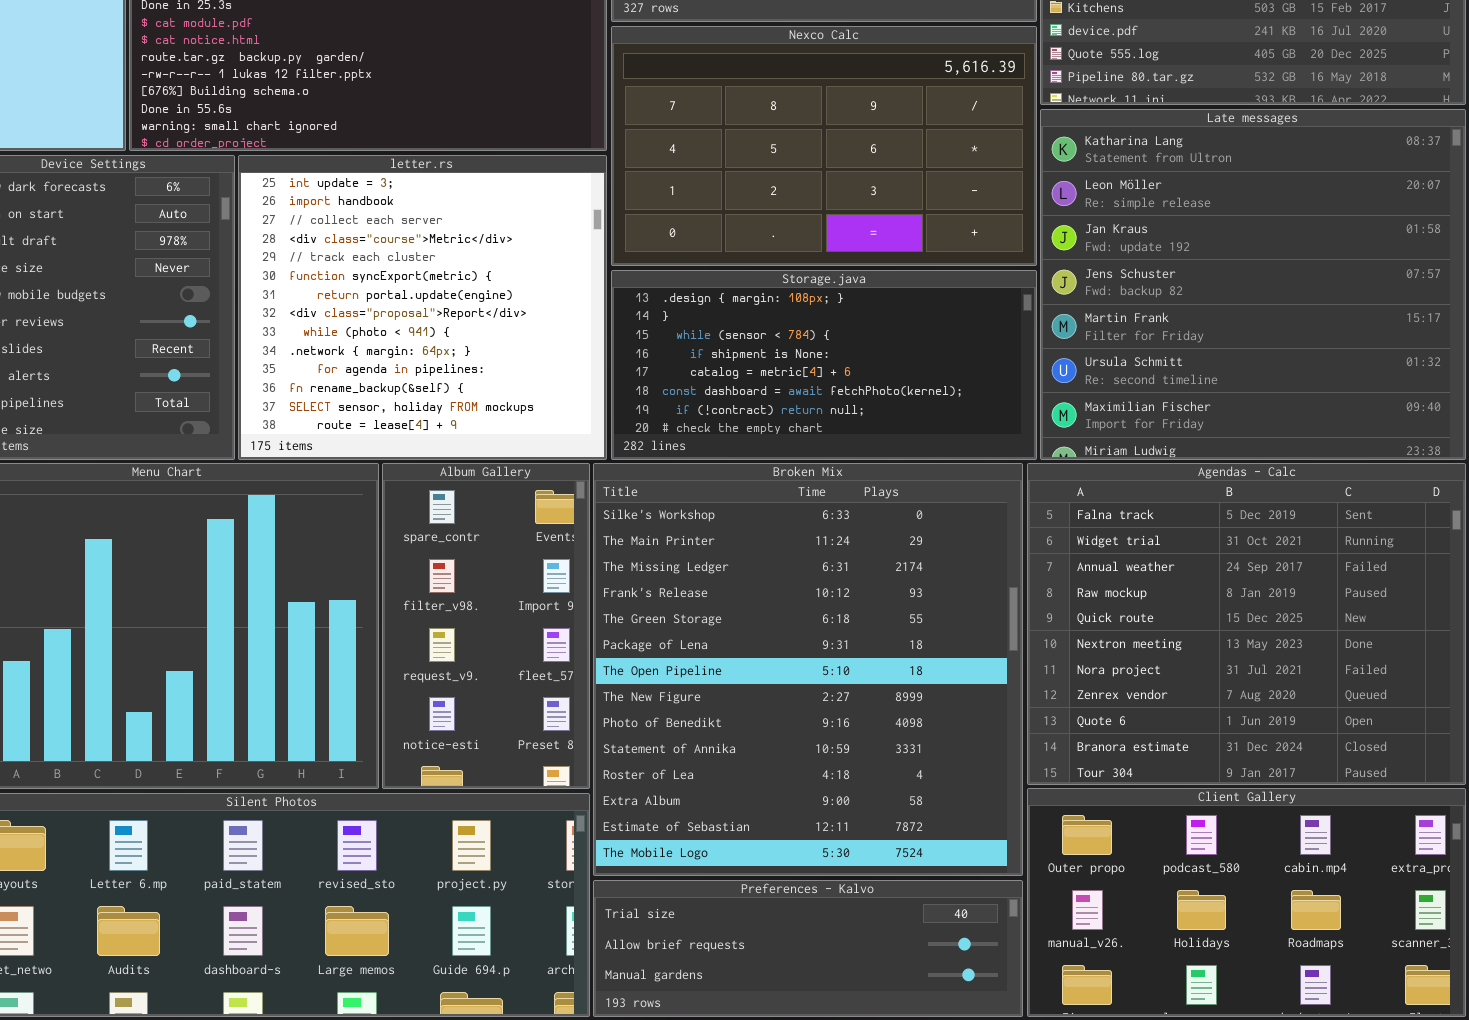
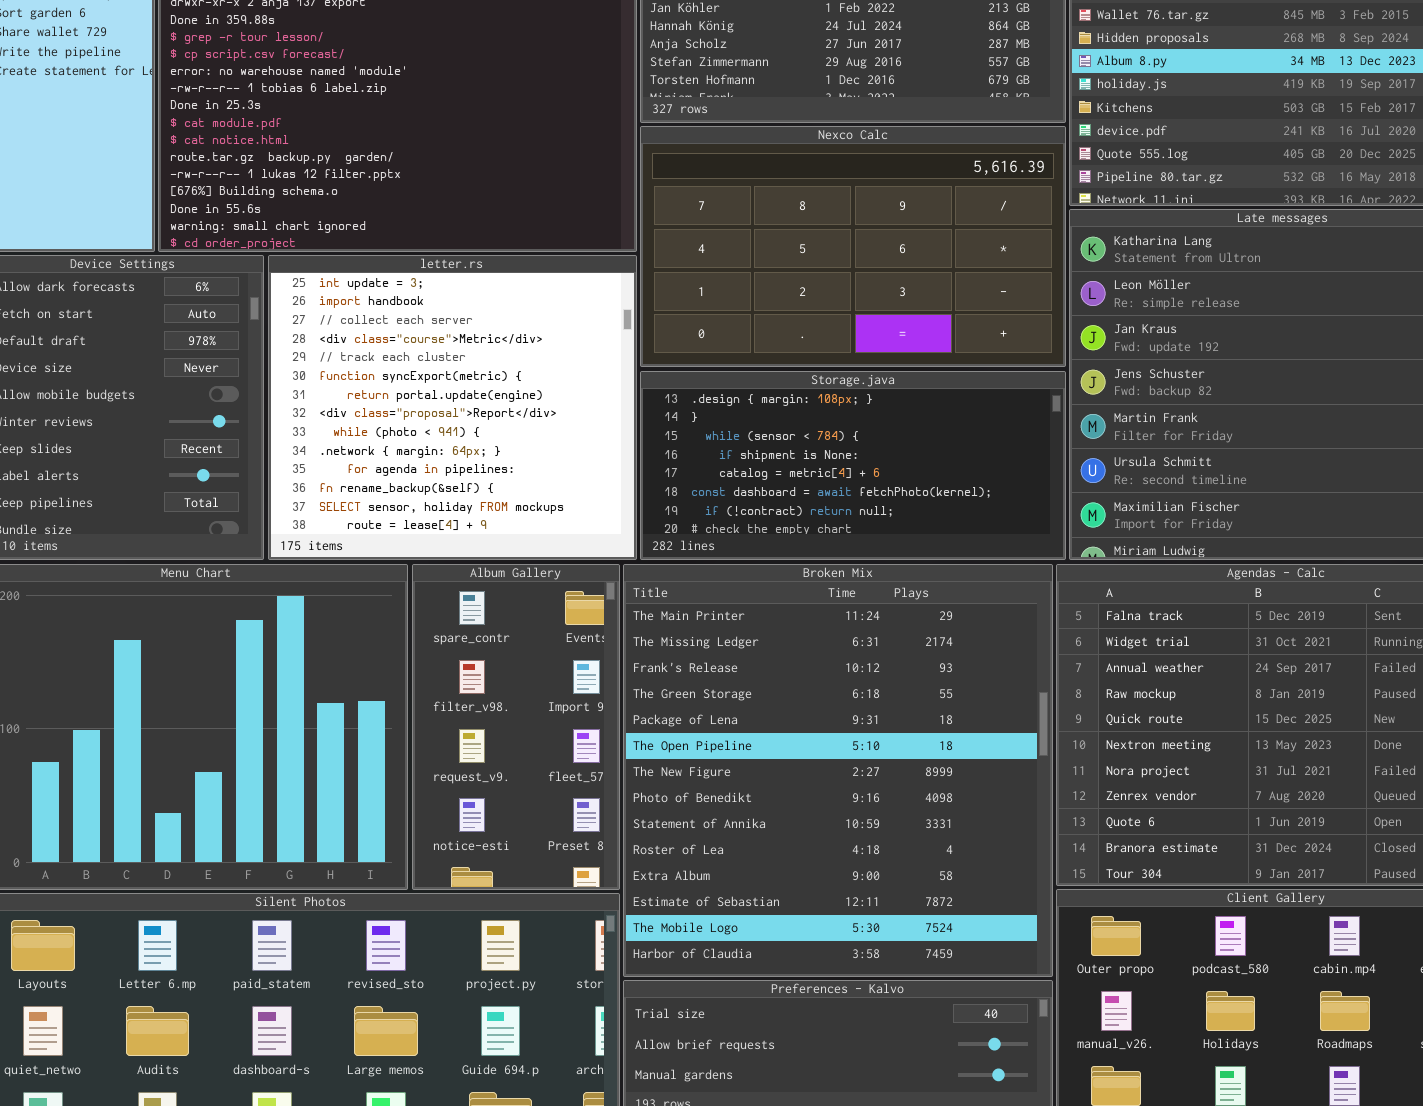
Broken Mix: [593,463,1023,876] -> [623,564,1053,977], scrolled down 1 row

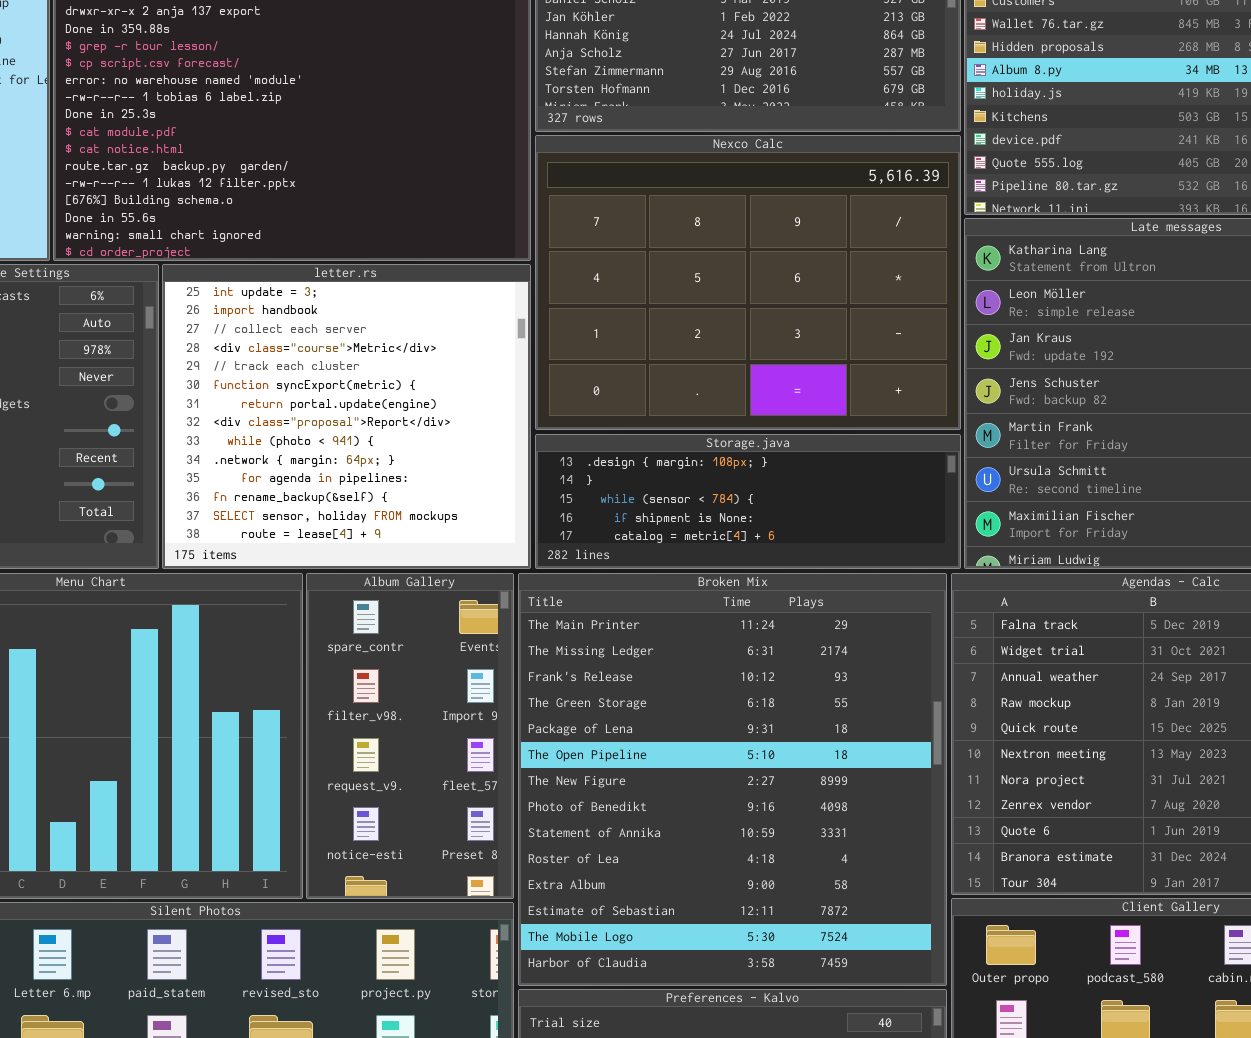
Nexco Calc: [640,126,1066,367] -> [535,135,961,430], resized
Storage.java: [640,371,1066,560] -> [535,434,961,569], resized

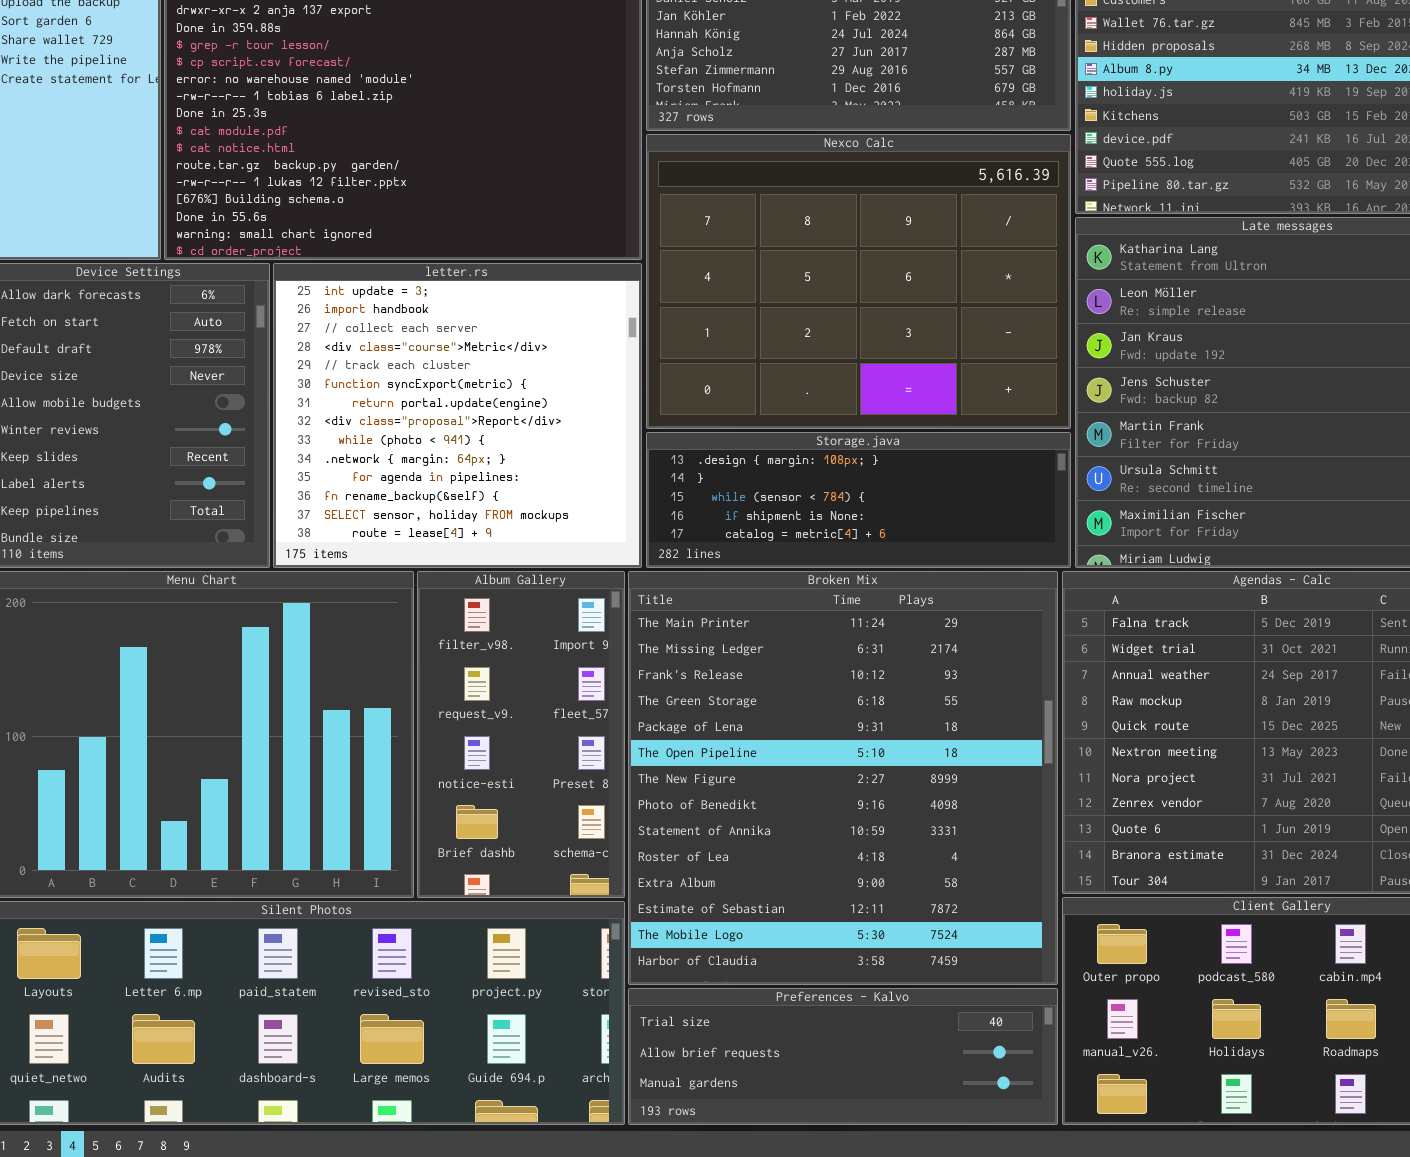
Album Gallery: [306,573,514,899] -> [417,571,625,898], scrolled down 1 row

